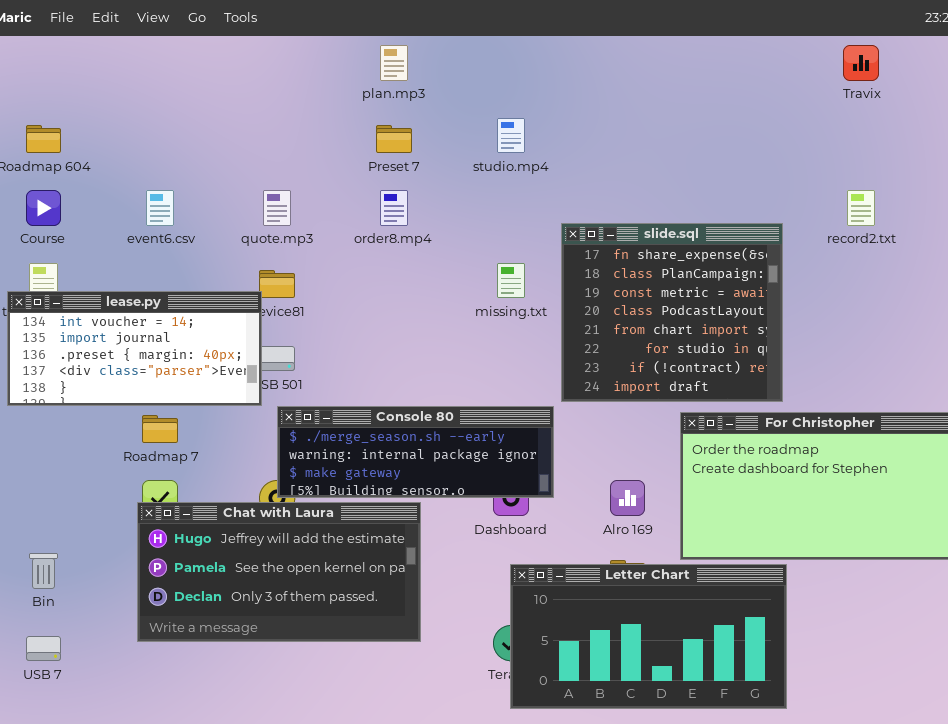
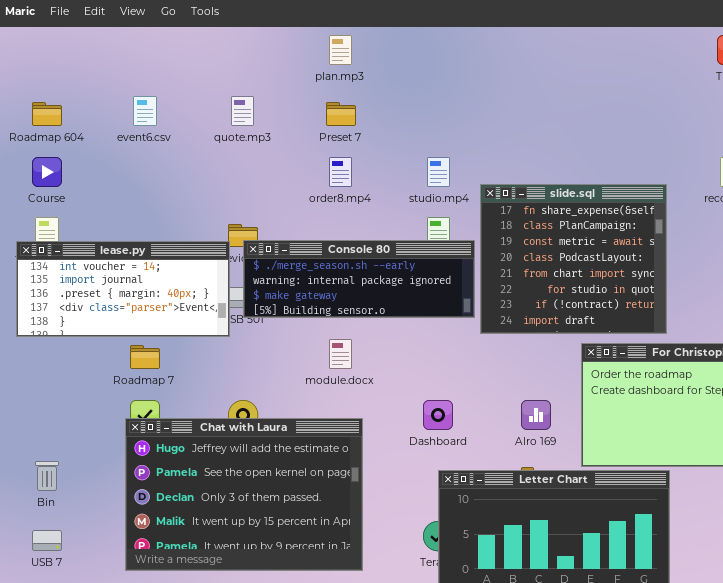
studio.mp4: [497,118,525,153] -> [427,157,450,187], moved
event6.csv: [146,190,174,226] -> [133,96,157,126], moved
quote.mp3: [263,190,291,226] -> [231,96,254,126], moved
Console 80: [277,406,554,498] -> [243,240,475,318], moved
Chat with Laura: [137,502,421,642] -> [125,418,363,571], resized

